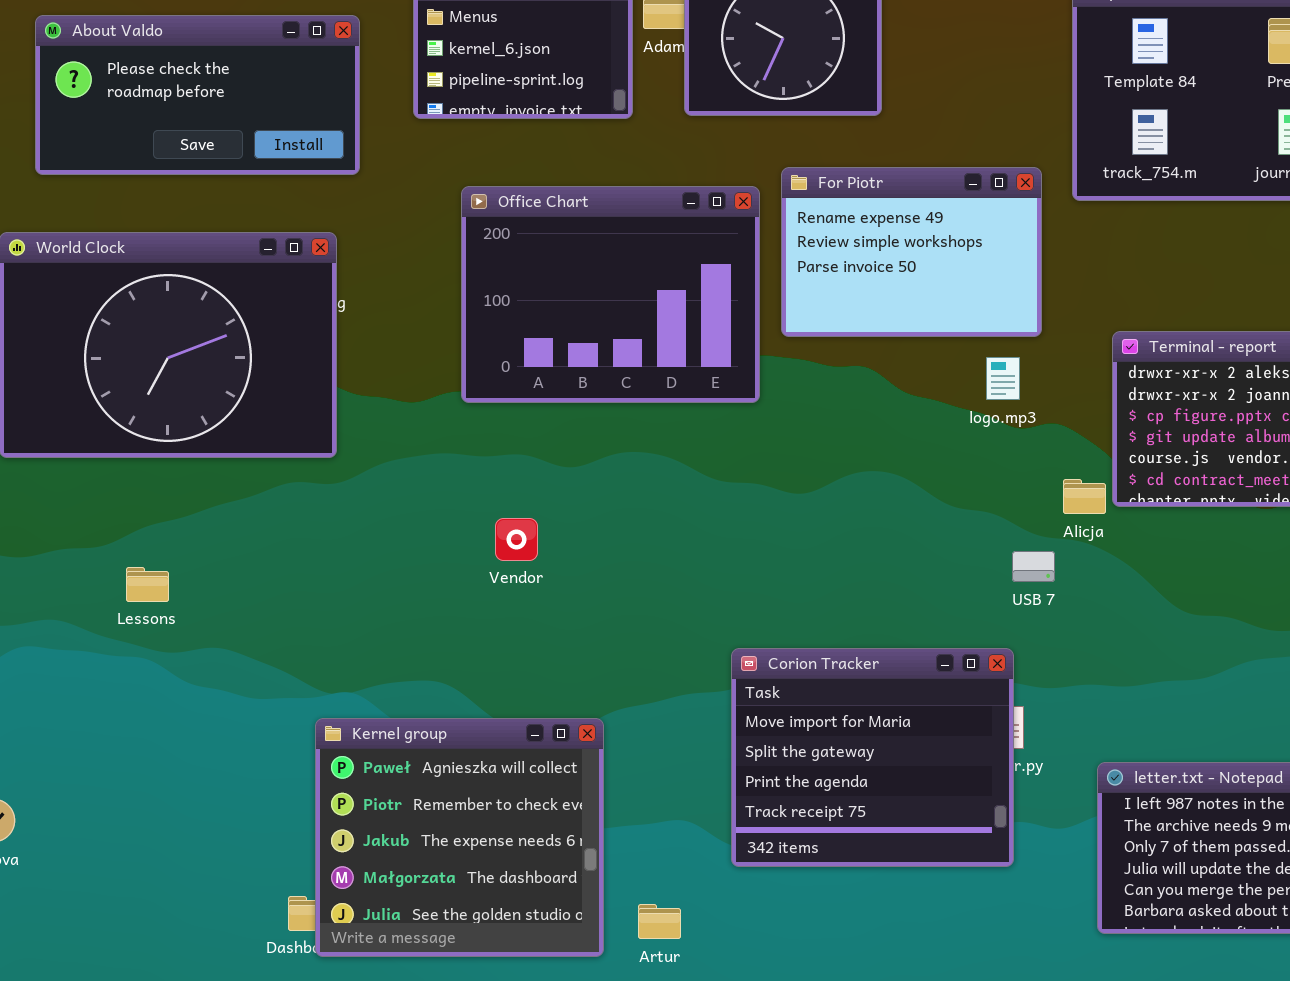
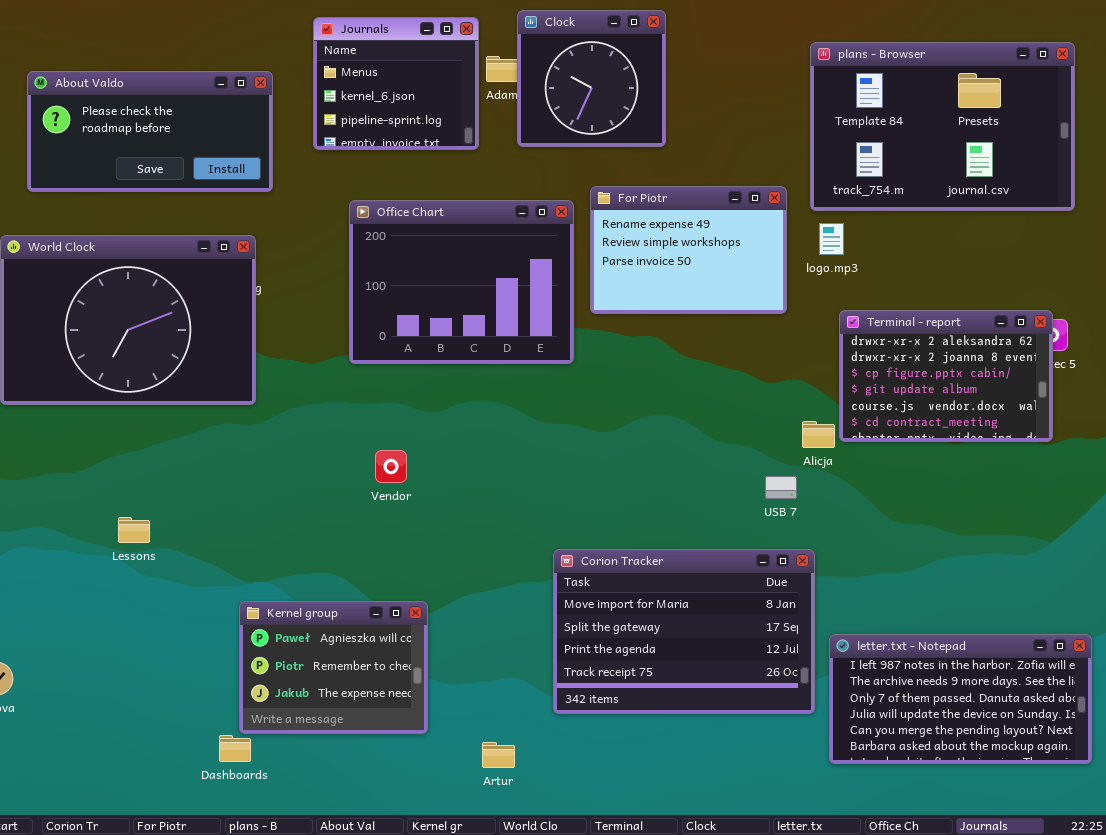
logo.mp3: [986,357,1020,400] -> [819,223,844,255], moved
Lessons: [126,567,169,602] -> [118,517,150,543], moved
Corion Tracker: [731,648,1014,867] -> [553,549,815,714], resized
Kernel group: [315,718,604,957] -> [239,601,428,734], resized

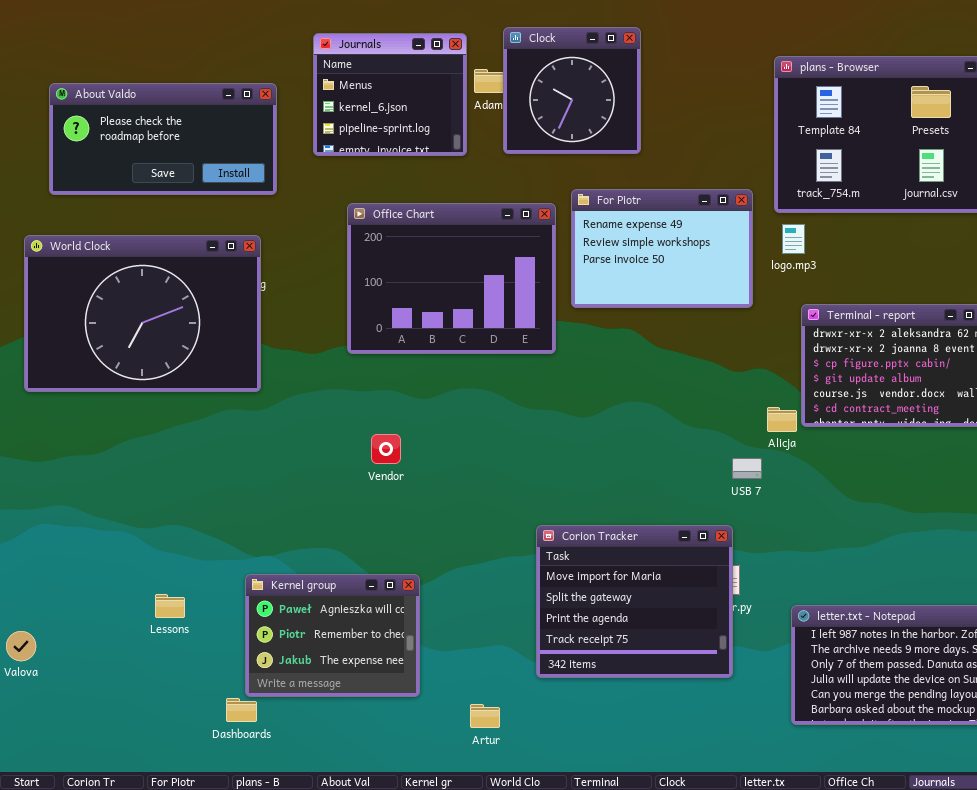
Lessons: [118,517,150,543] -> [155,594,185,618], moved
Corion Tracker: [553,549,815,714] -> [536,525,733,678], resized

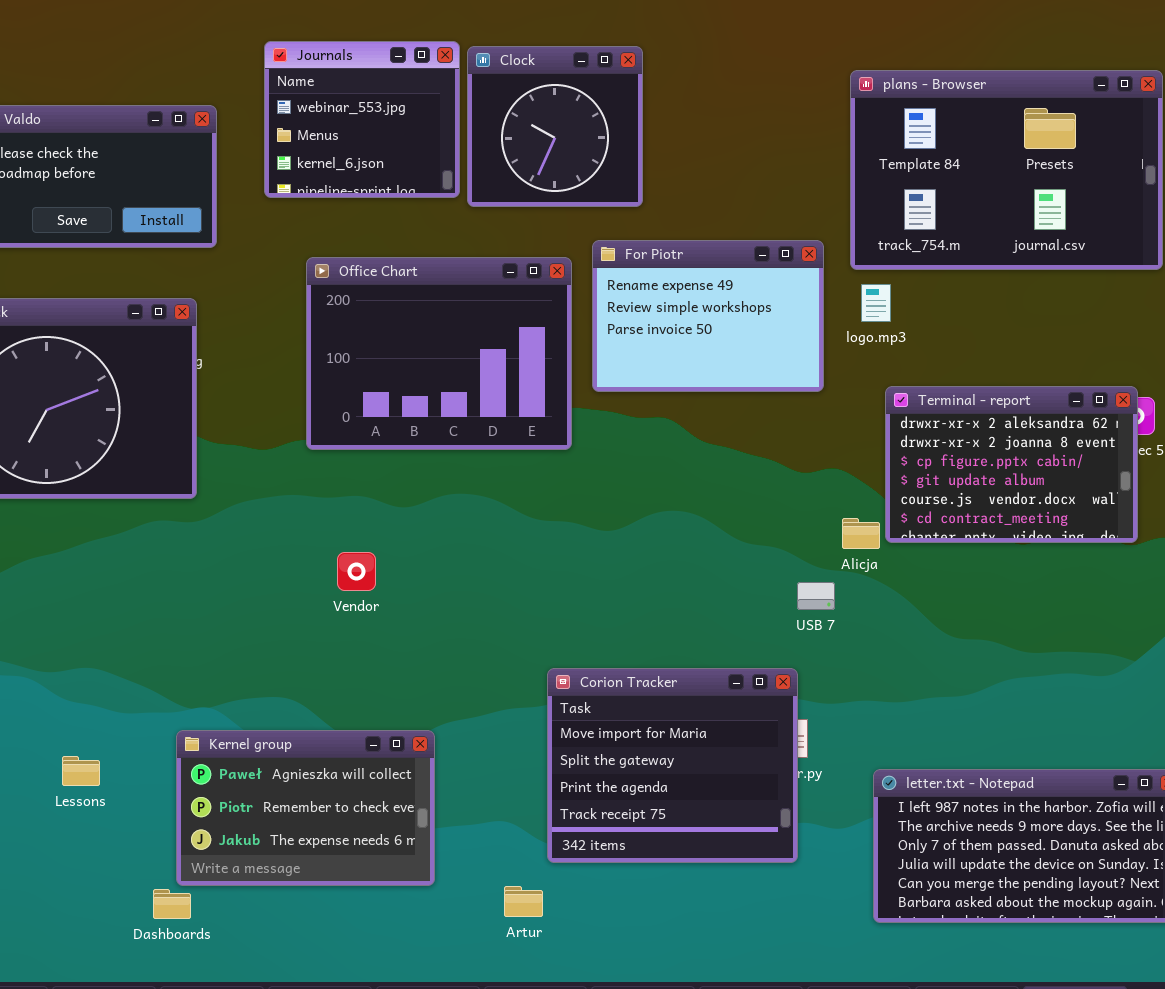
Clock: [503,27,641,154] -> [467,46,643,207], moved
Journals: [313,33,467,156] -> [264,41,460,198], scrolled up 1 row
Kernel group: [245,574,420,697] -> [176,730,435,886], resized
Artur: [470,704,500,728] -> [504,886,543,917], moved

